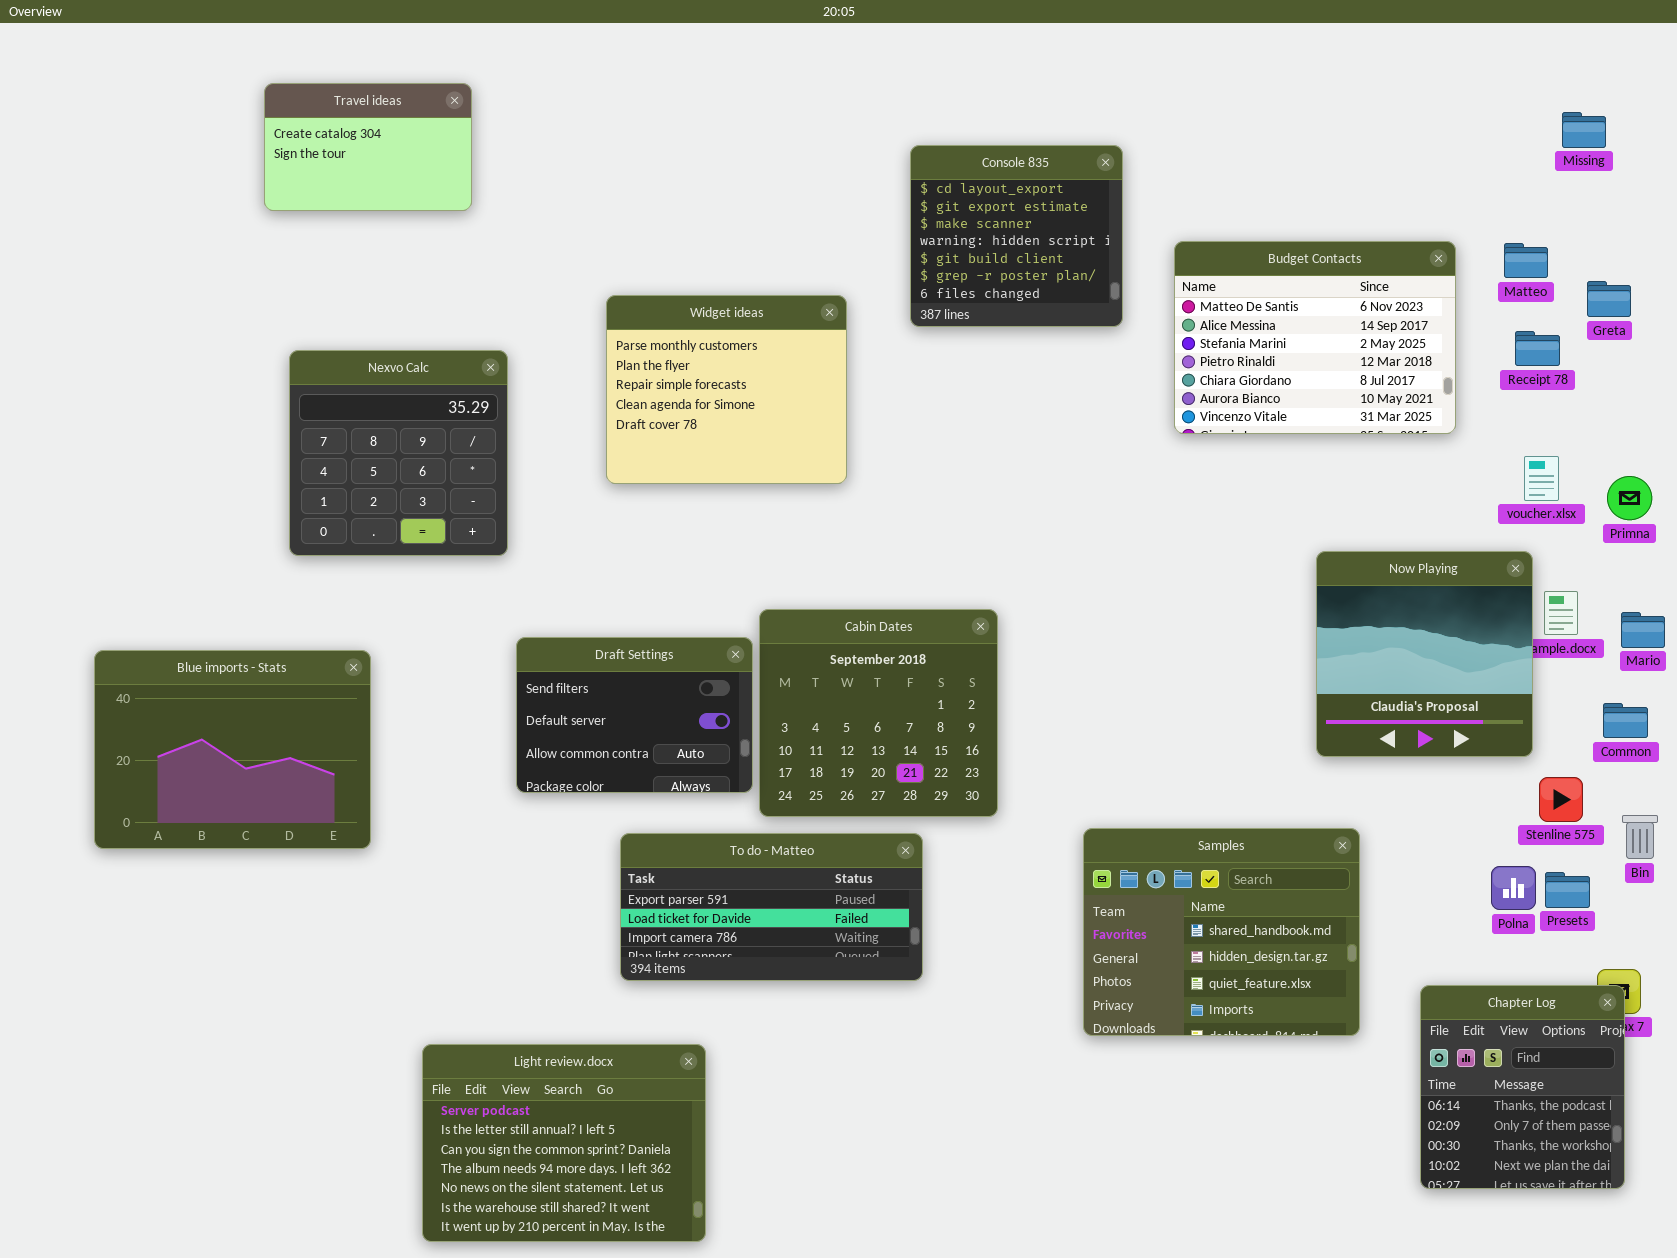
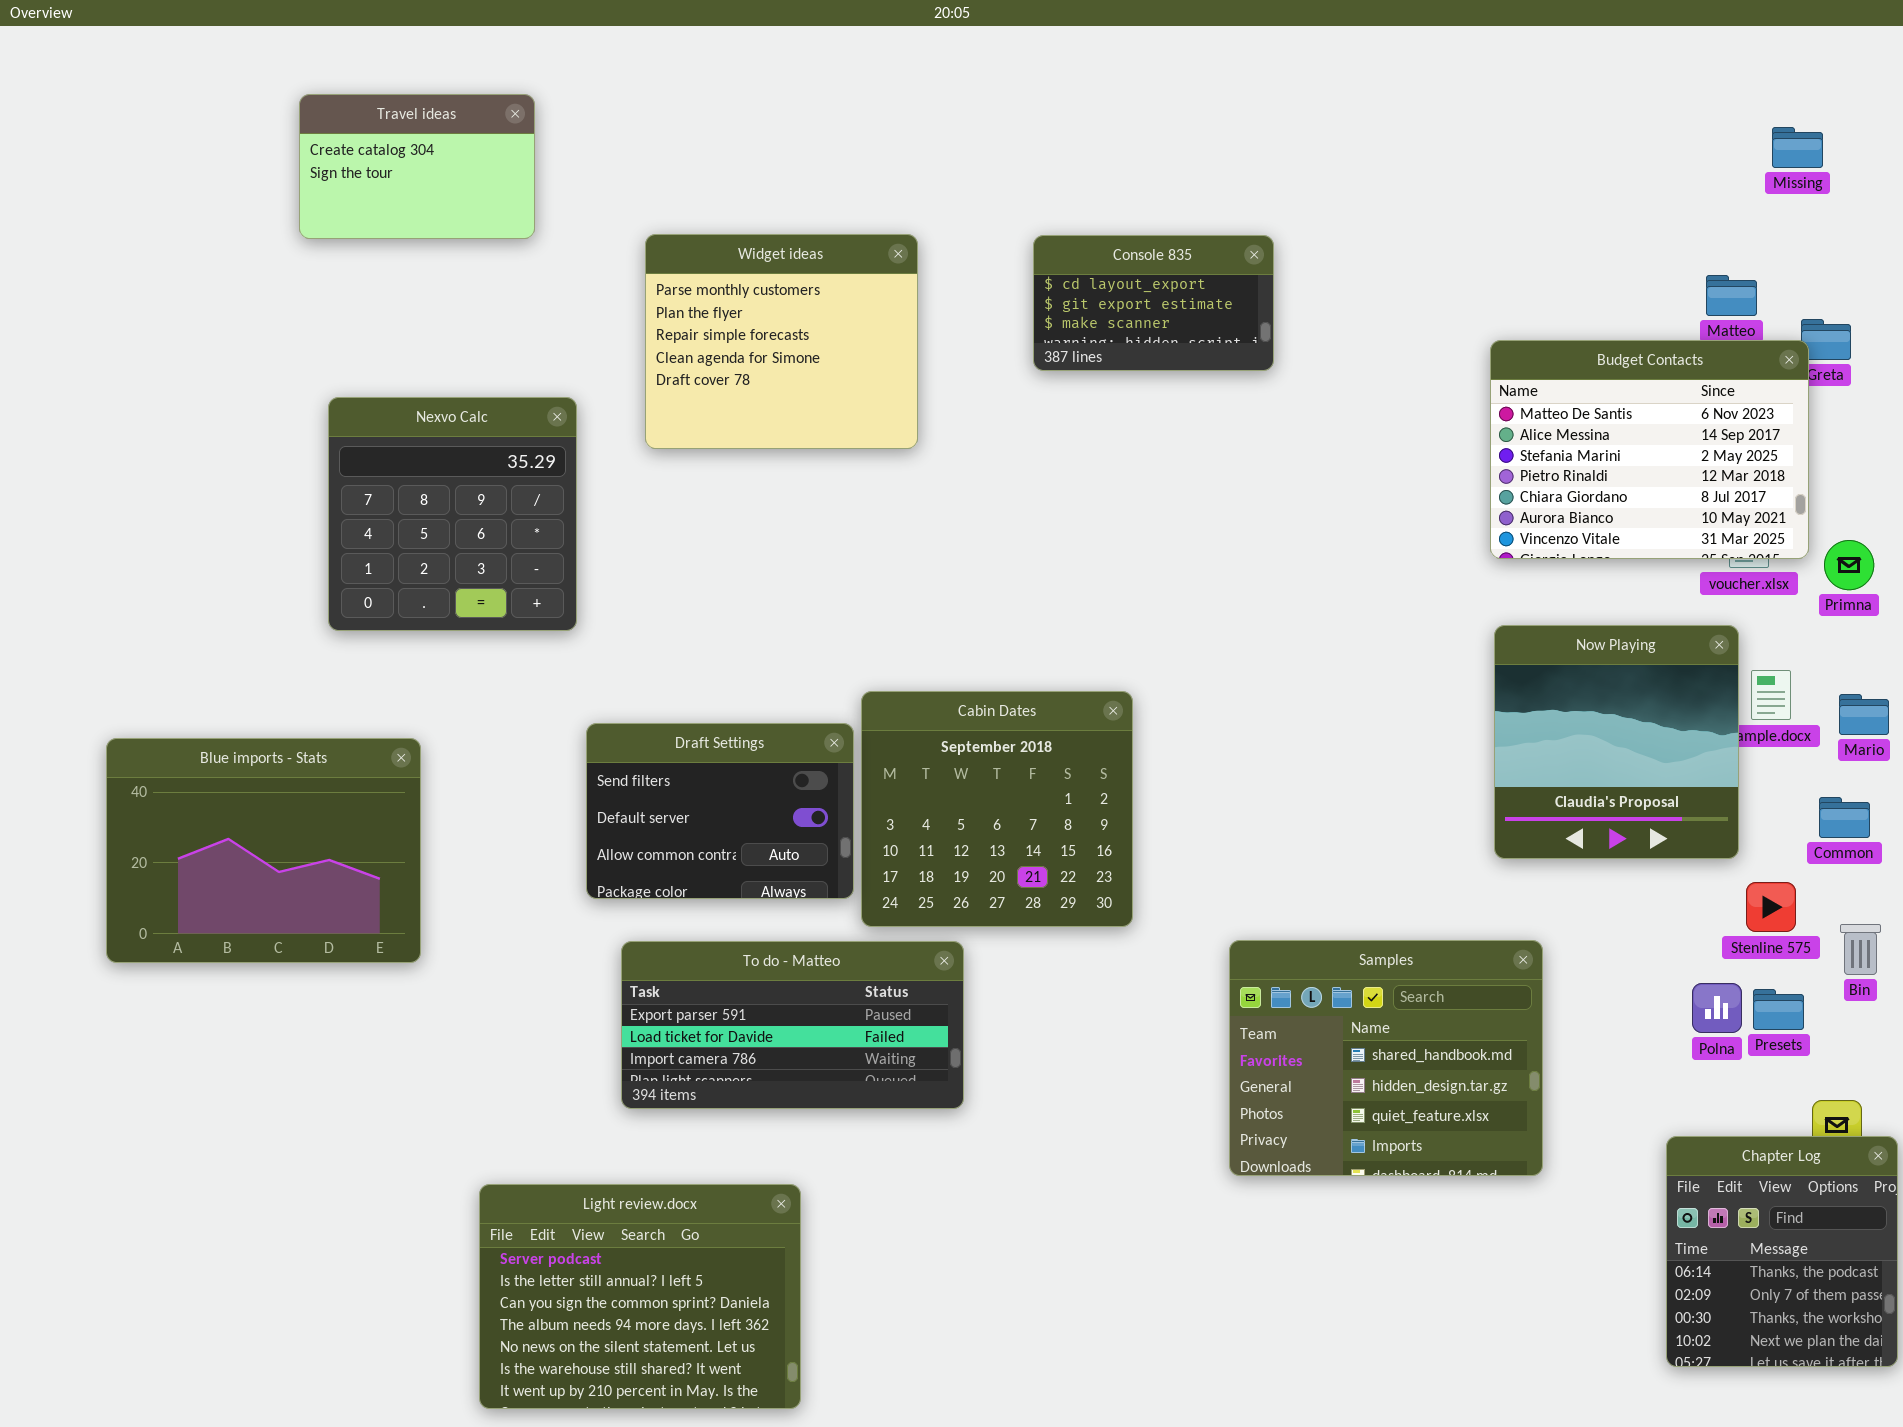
Console 835: [910,145,1123,327] -> [1033,235,1274,371], resized
Budget Contacts: [1174,241,1456,434] -> [1490,340,1809,559], moved
Widget ideas: [606,295,847,484] -> [645,234,918,449], moved
To do - Matteo: [620,833,923,981] -> [621,941,964,1109], moved
Chapter Log: [1420,985,1625,1189] -> [1666,1136,1898,1367], moved

